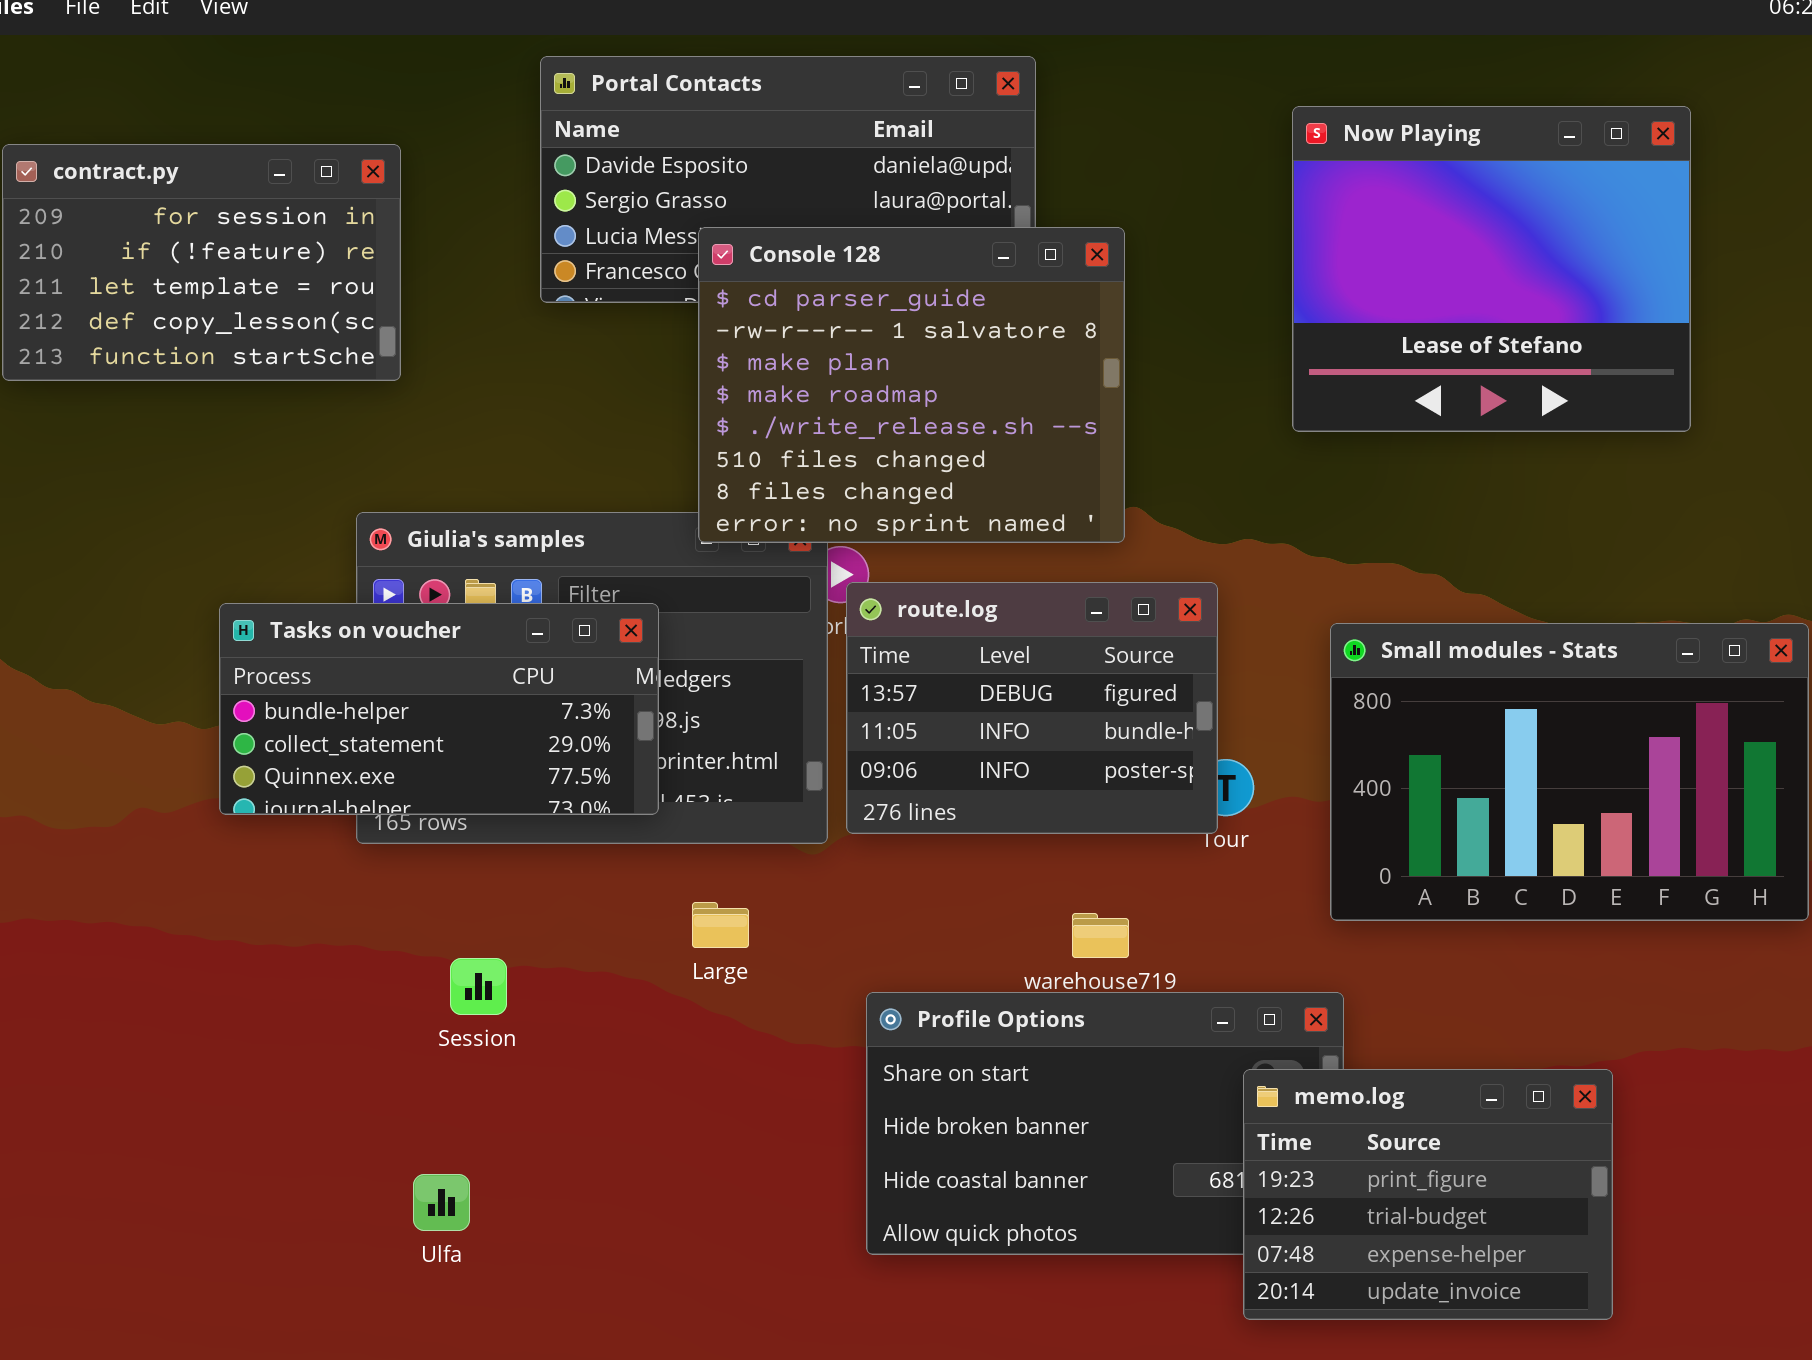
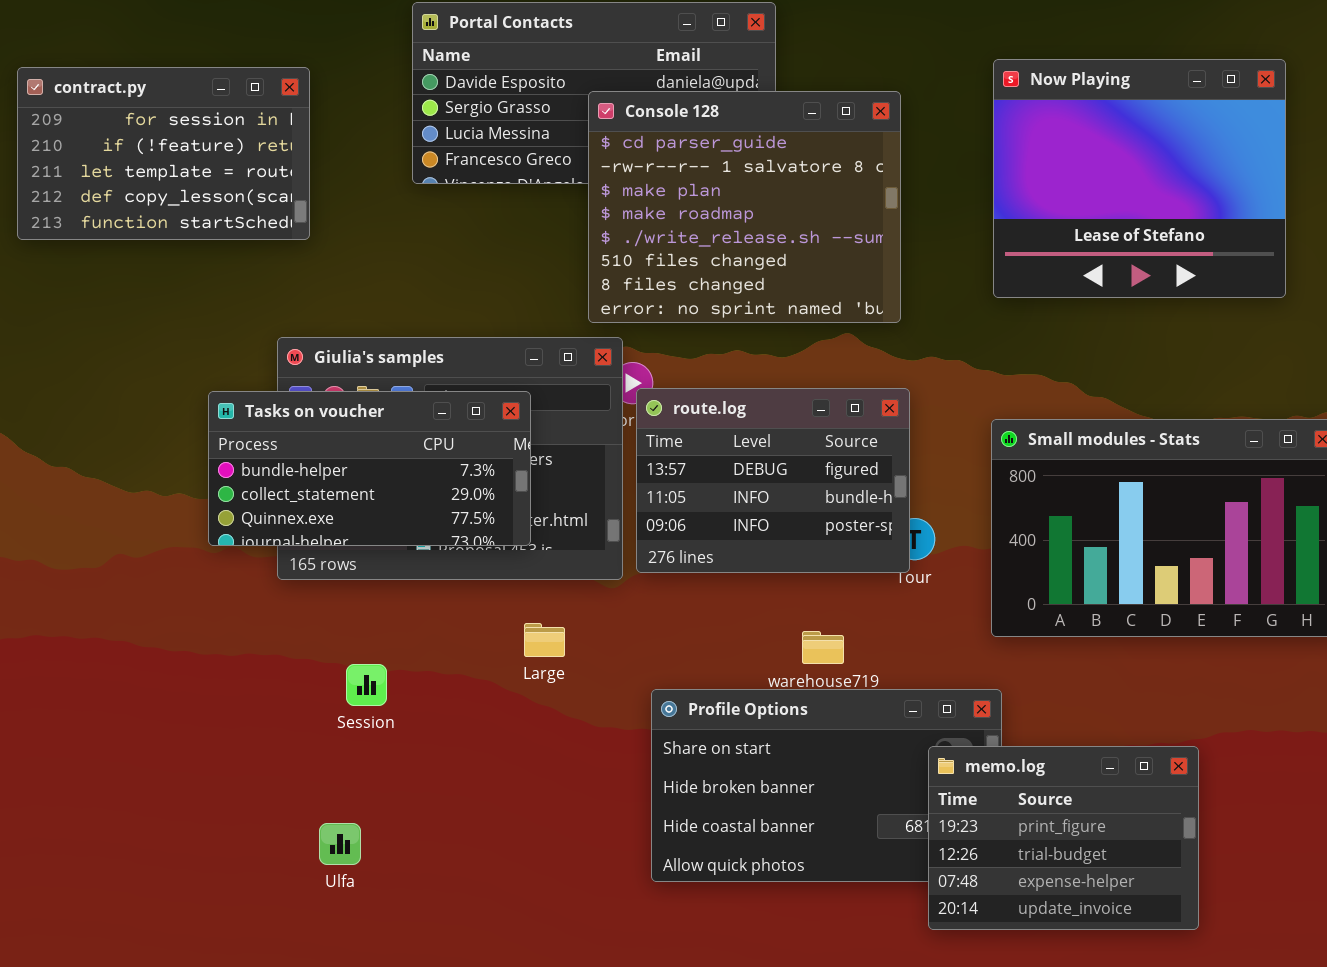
Now Playing: [1292,106,1691,432] -> [993,59,1286,298], moved
Console 128: [698,227,1125,543] -> [588,91,901,323], moved
Tasks on voucher: [219,603,659,815] -> [208,391,531,546], moved

